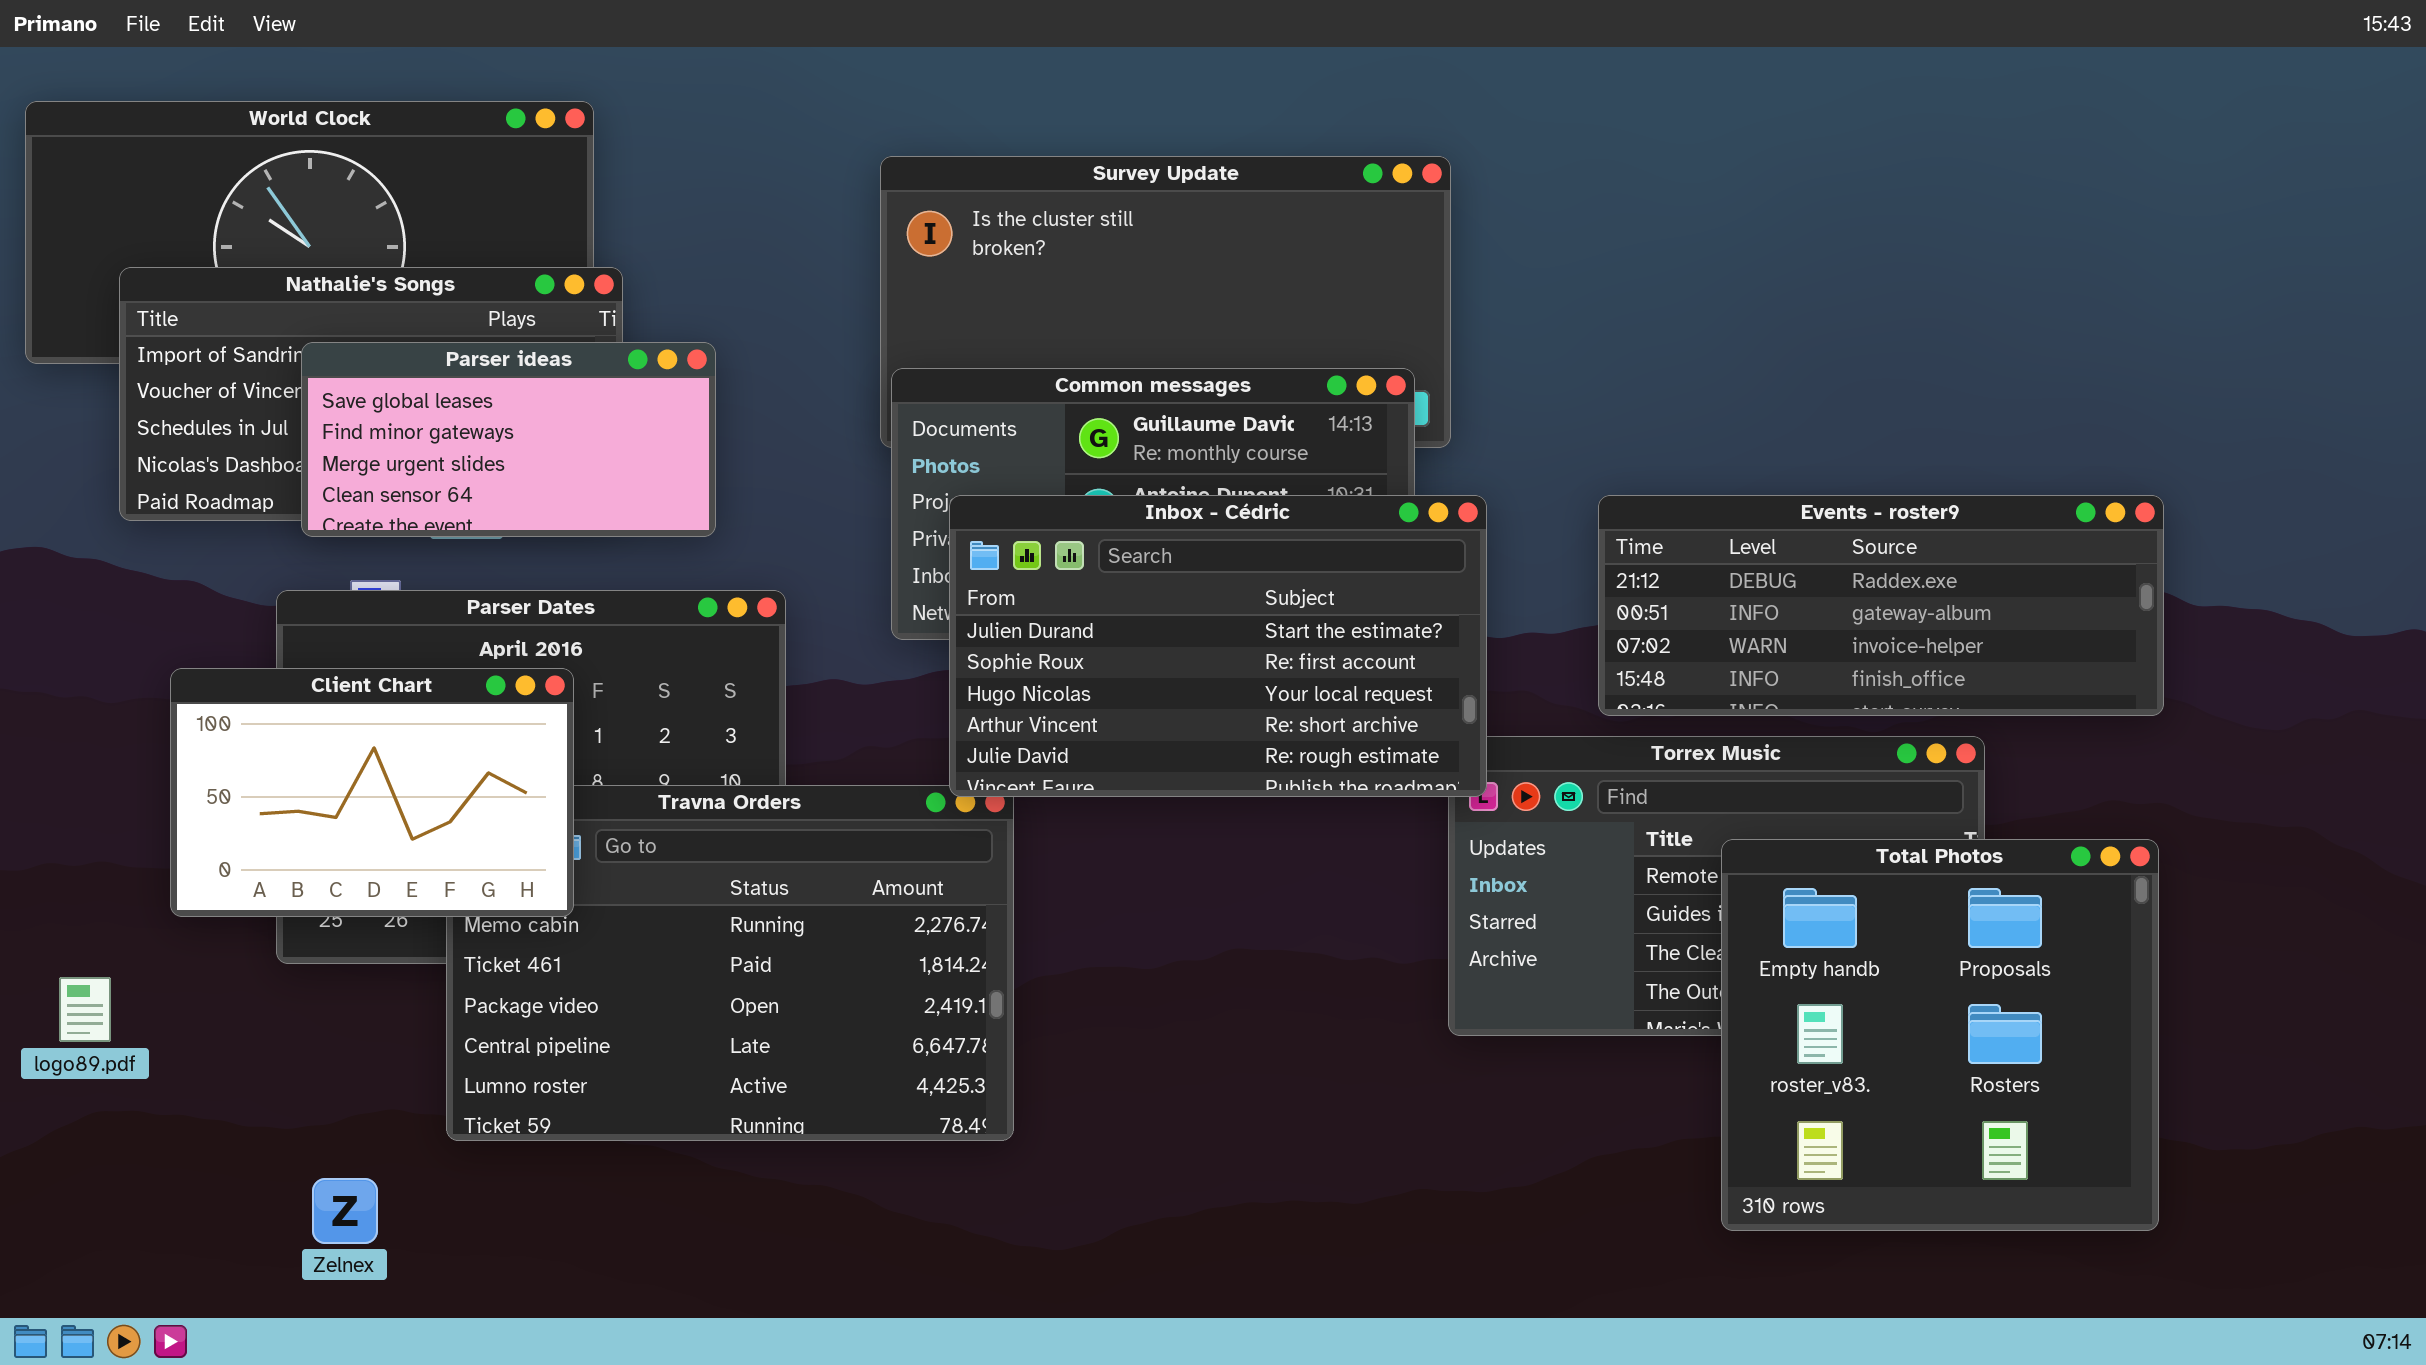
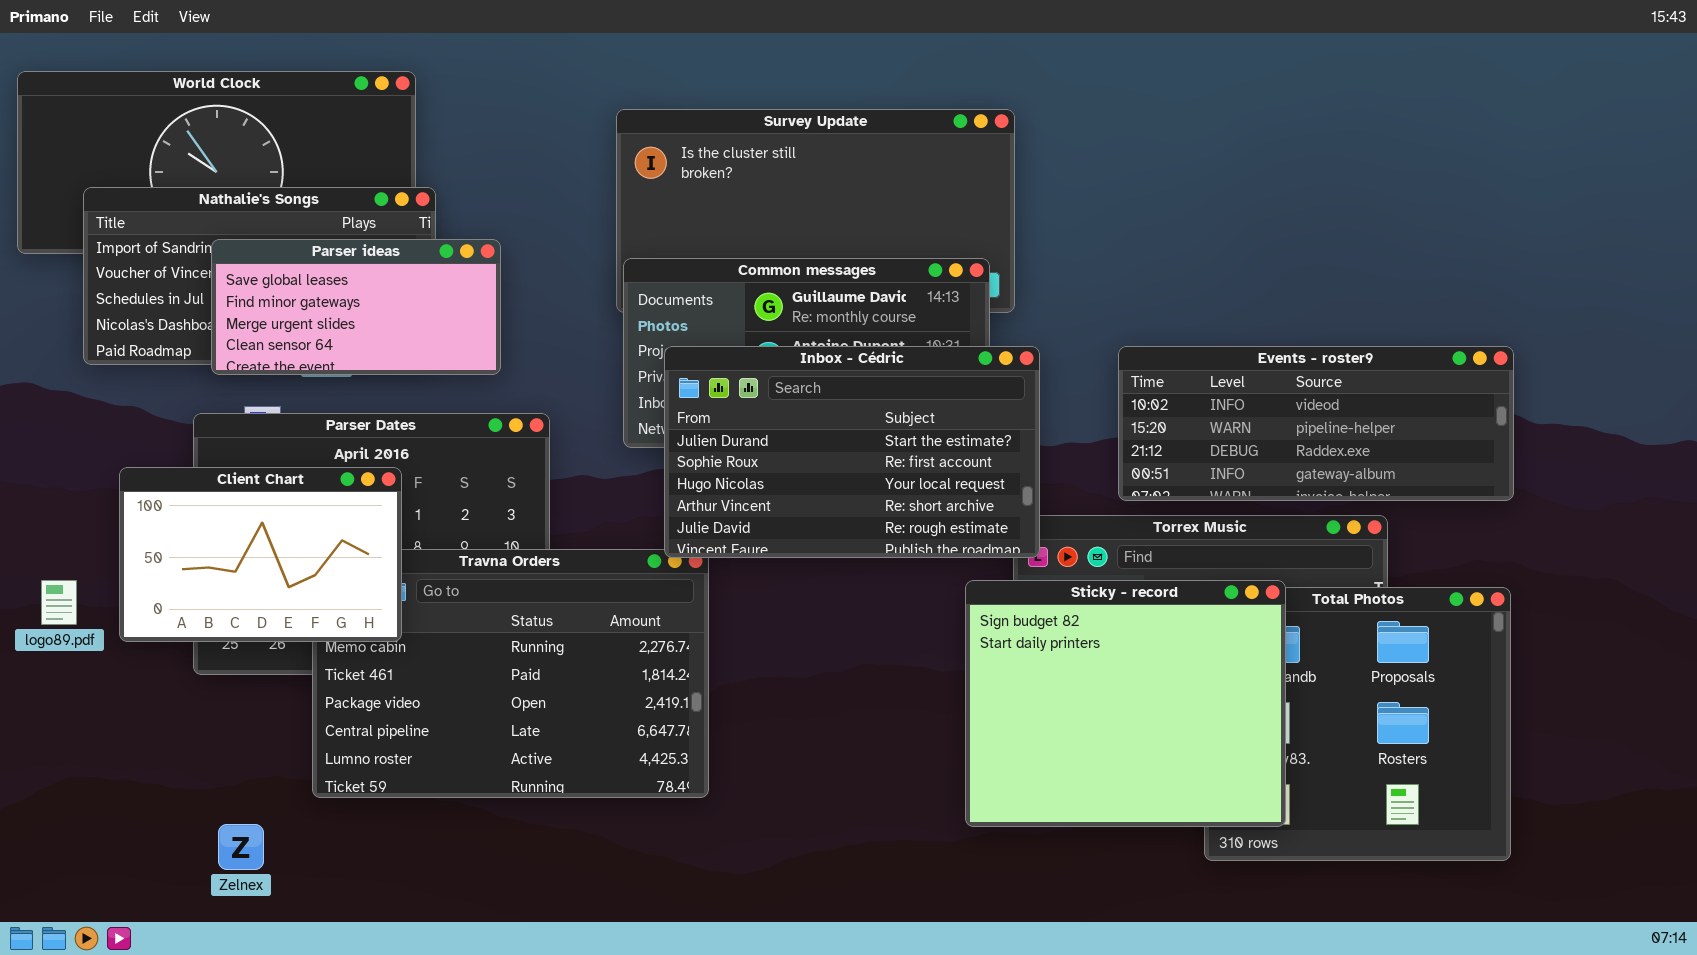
Events - roster9: [1598,495,2164,716] -> [1118,346,1514,501], scrolled up 2 rows
Sticky - record: none -> [965,580,1286,827], opened
logo89.pdf: [59,977,111,1042] -> [41,580,77,625], moved

